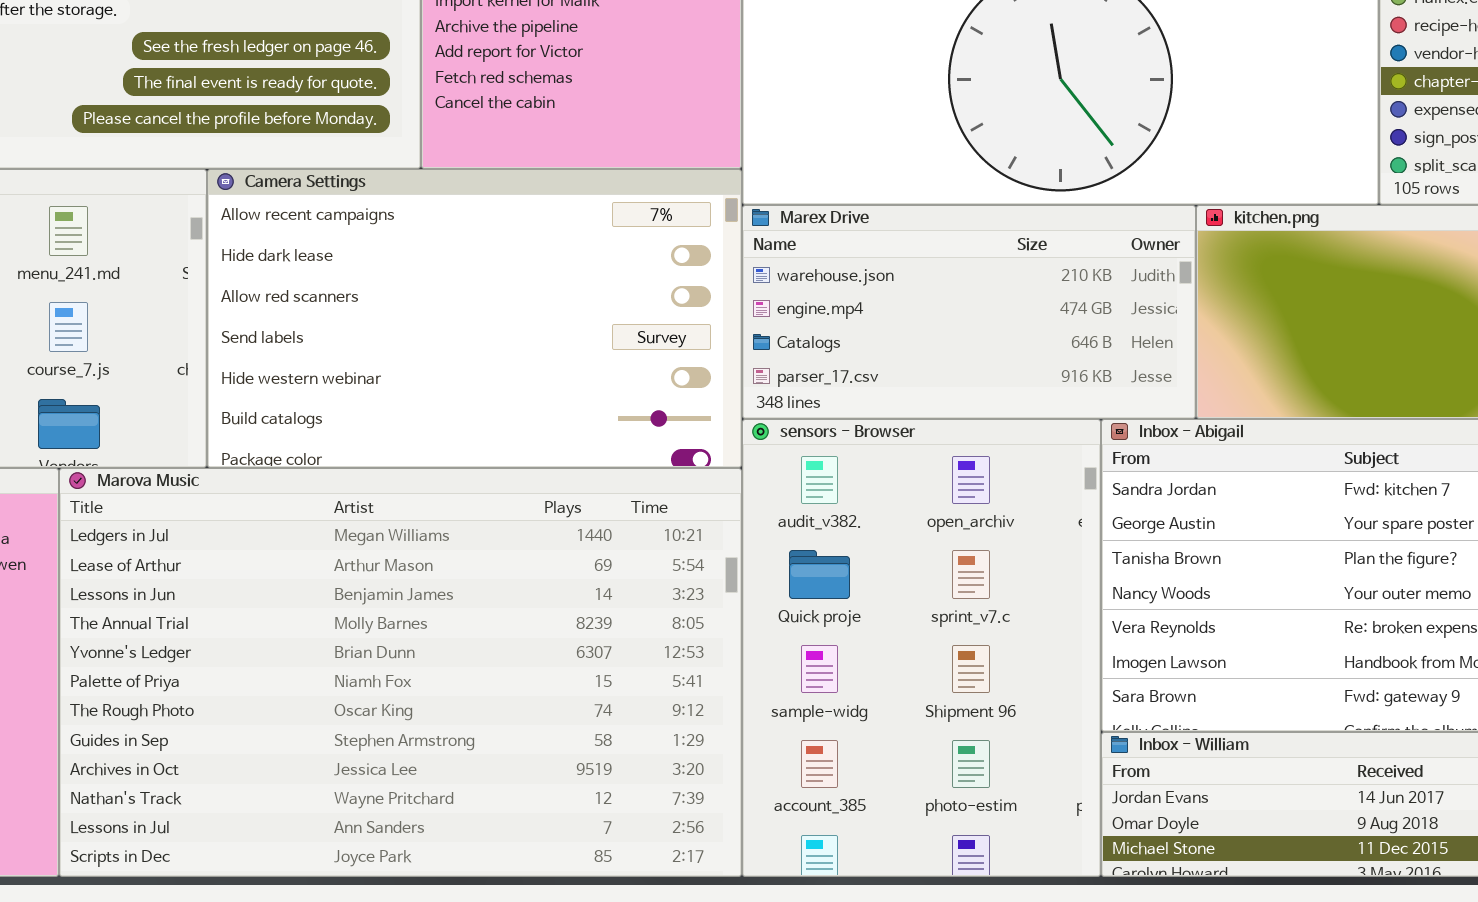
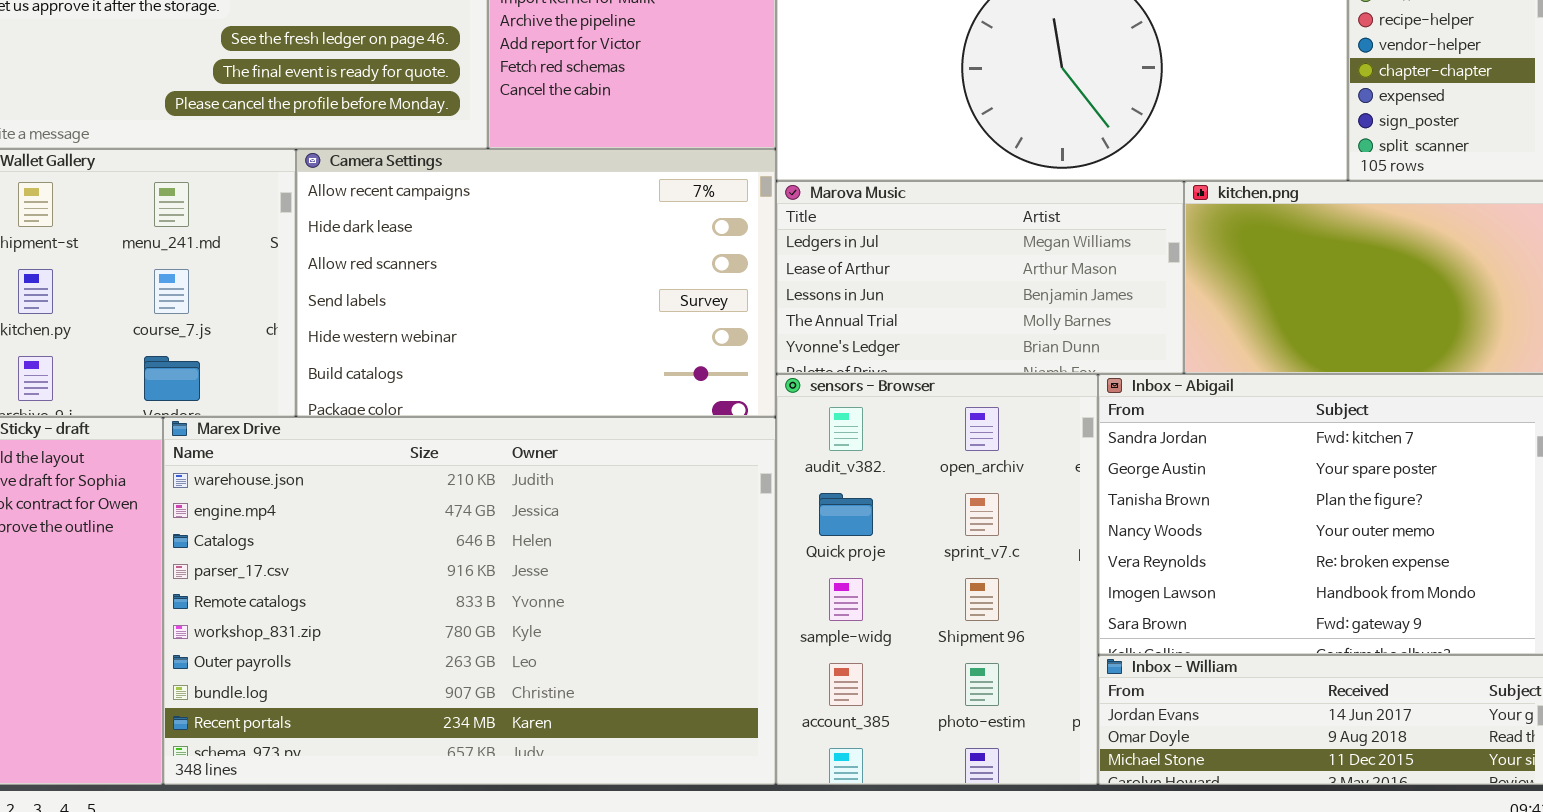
Marex Drive: [742,205,1196,419] -> [163,417,776,785], moved, resized
Marova Music: [59,468,742,877] -> [776,181,1184,374], moved, resized

